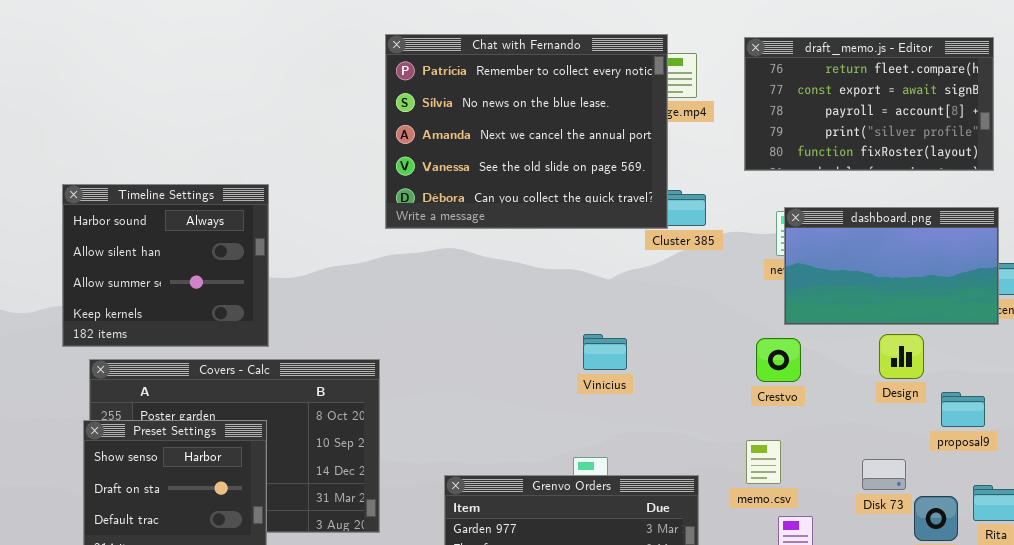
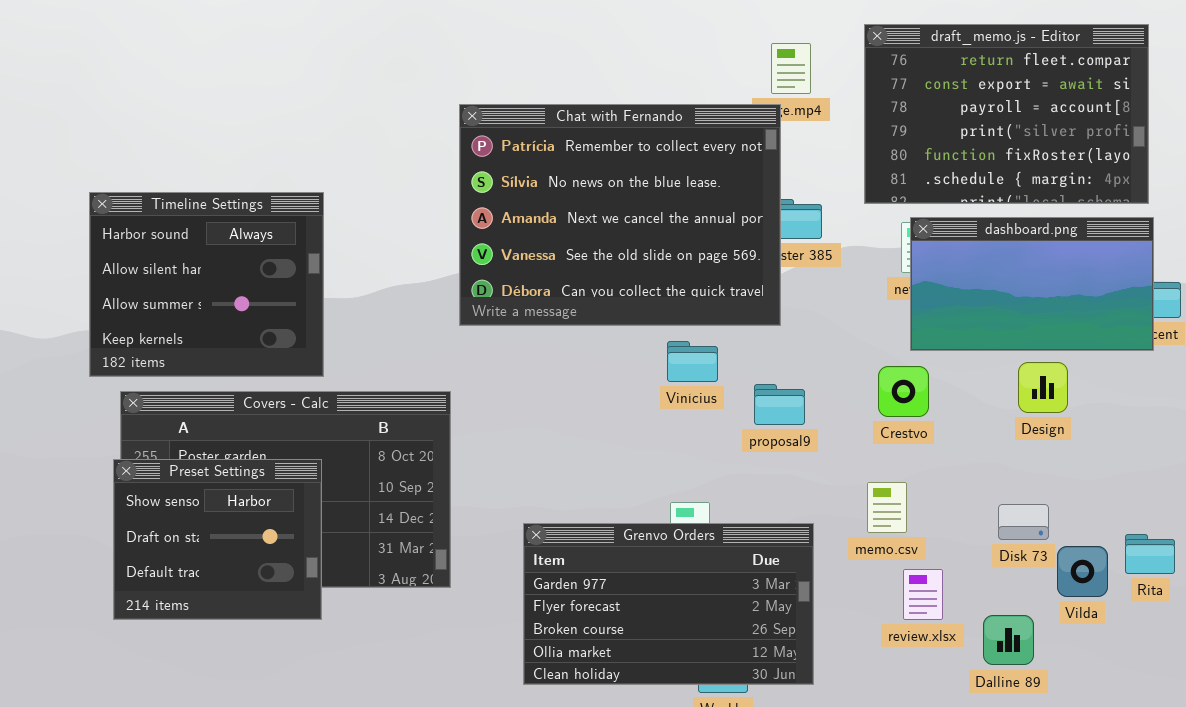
Chat with Fernando: [385,34,668,229] -> [459,104,781,326], moved
draft_memo.js - Editor: [744,37,994,171] -> [864,24,1149,204], resized
Vinícius: [583,334,627,370] -> [667,341,718,382], moved
proposal9: [941,392,985,427] -> [754,384,805,425], moved

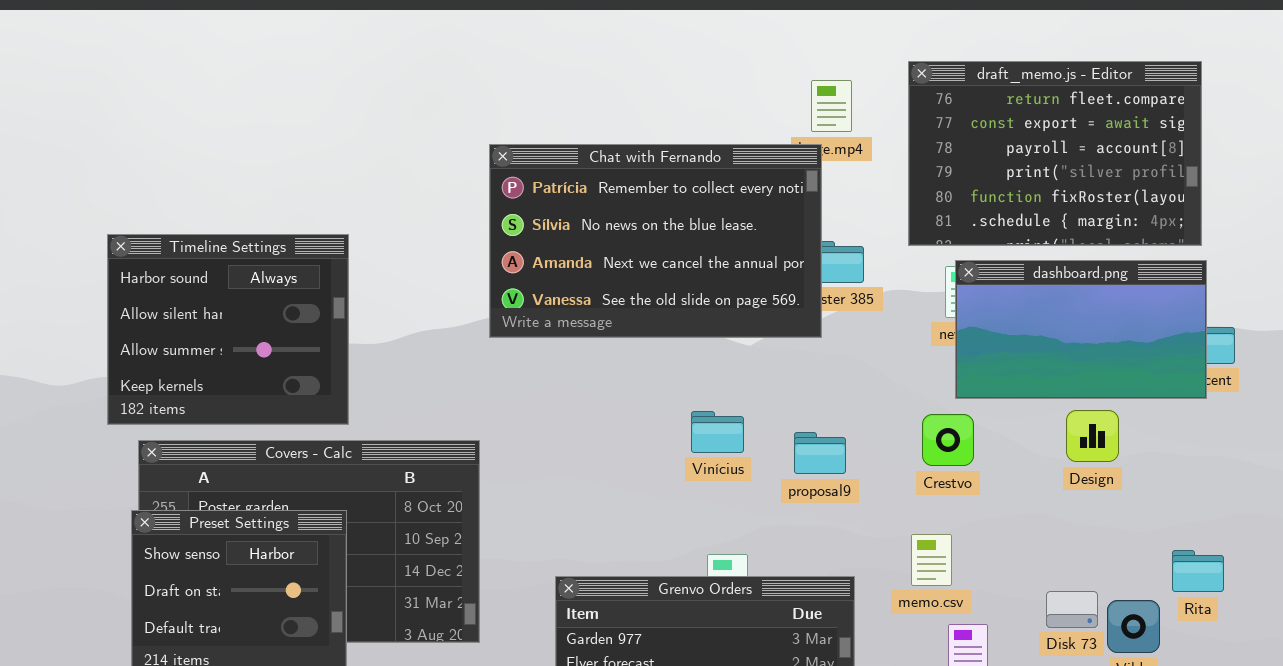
Chat with Fernando: [459,104,781,326] -> [489,144,822,338], resized
Vinícius: [667,341,718,382] -> [691,411,744,453], moved
Disk 73: [998,504,1049,540] -> [1046,591,1098,628], moved
Rita: [1125,534,1175,574] -> [1172,550,1224,592], moved

